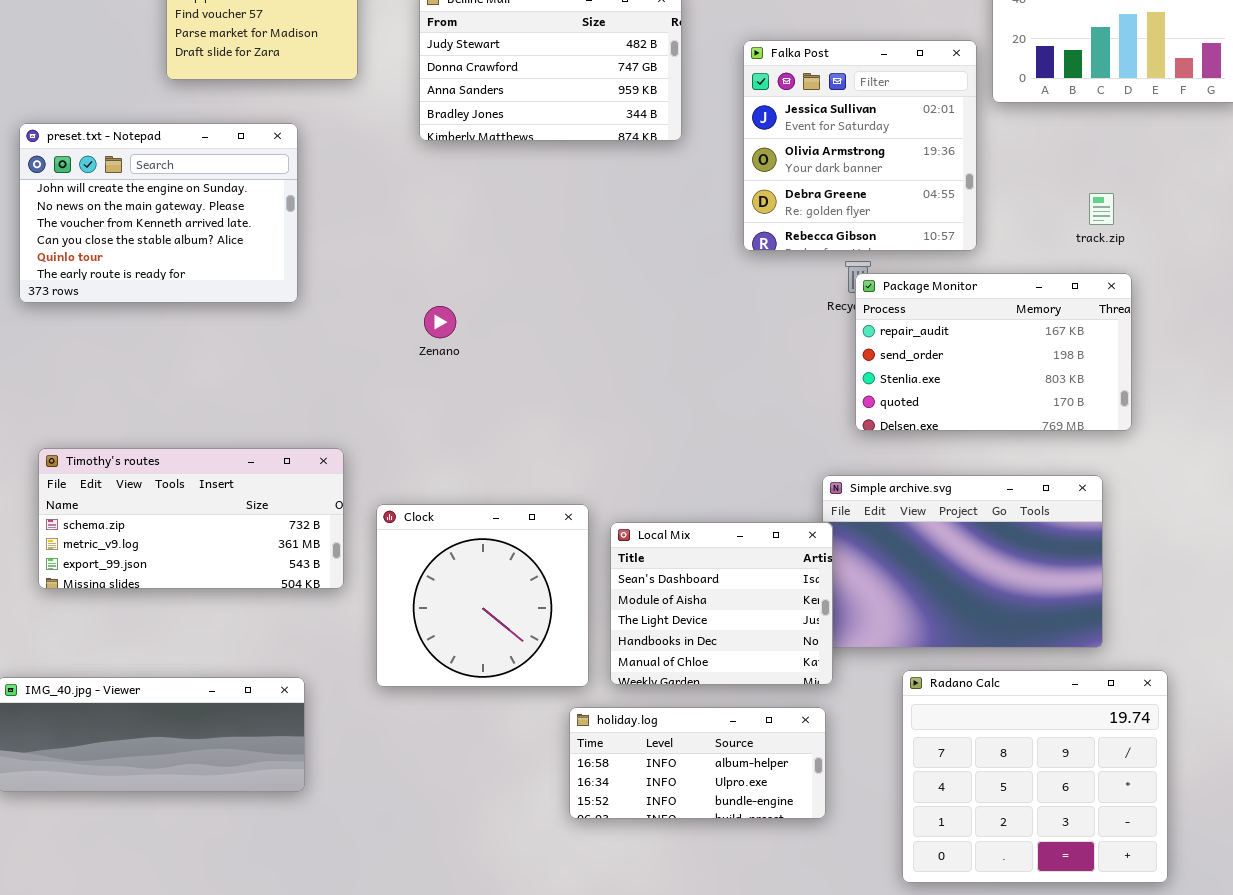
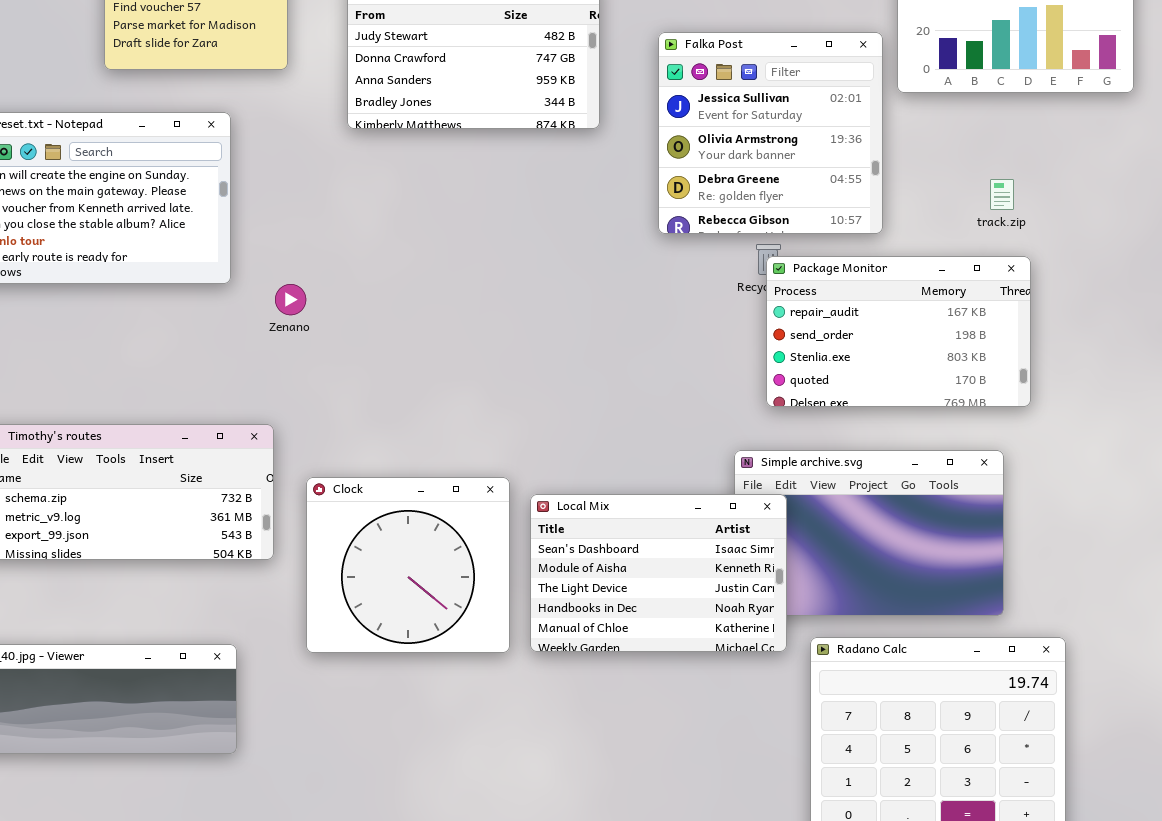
Zenano: [424,306,456,338] -> [275,284,306,315], moved
Local Mix: [610,522,833,685] -> [530,494,787,652], resized
holiday.log: [569,707,826,819] -> none, closed

